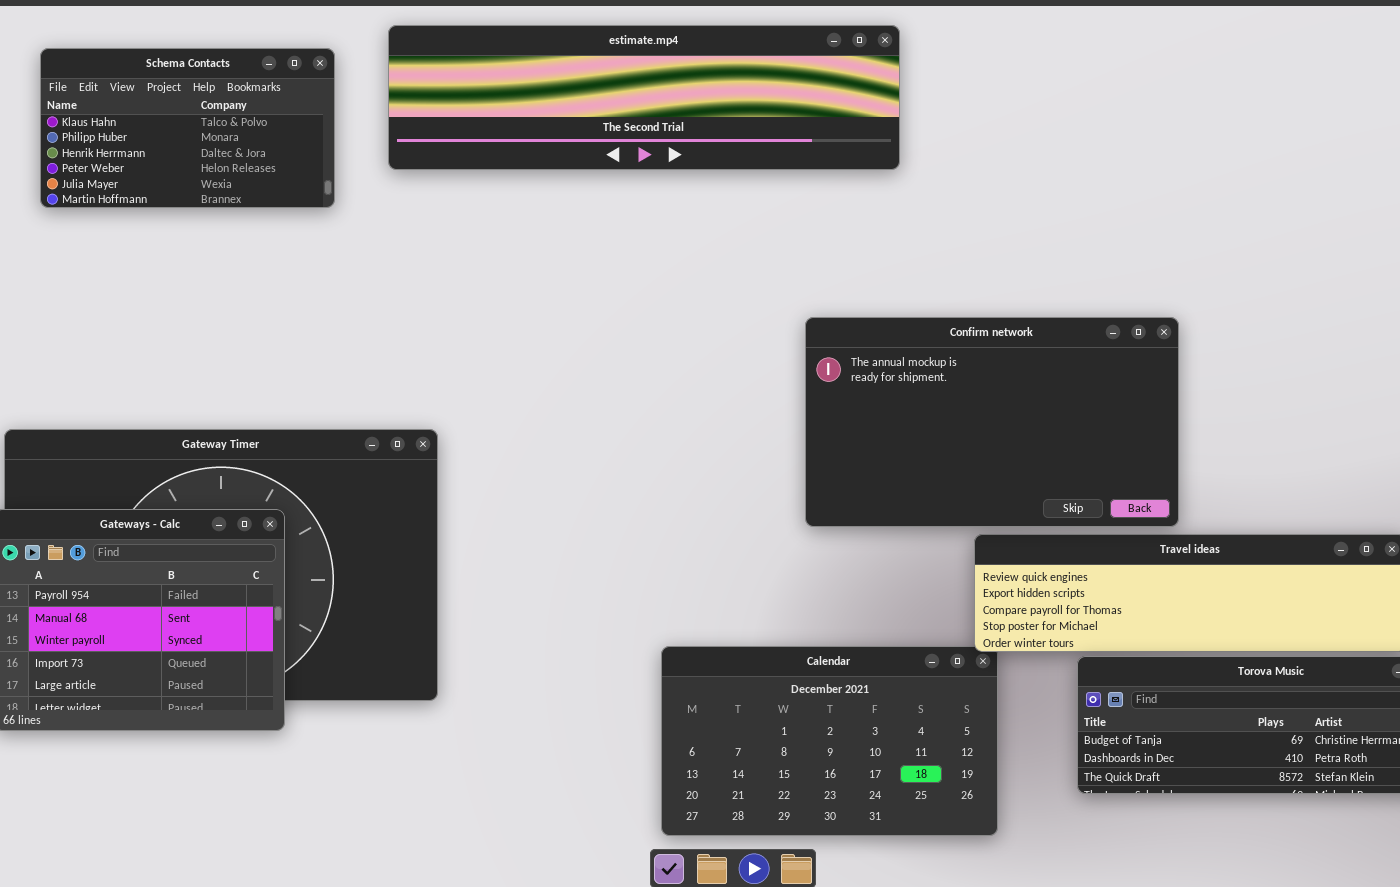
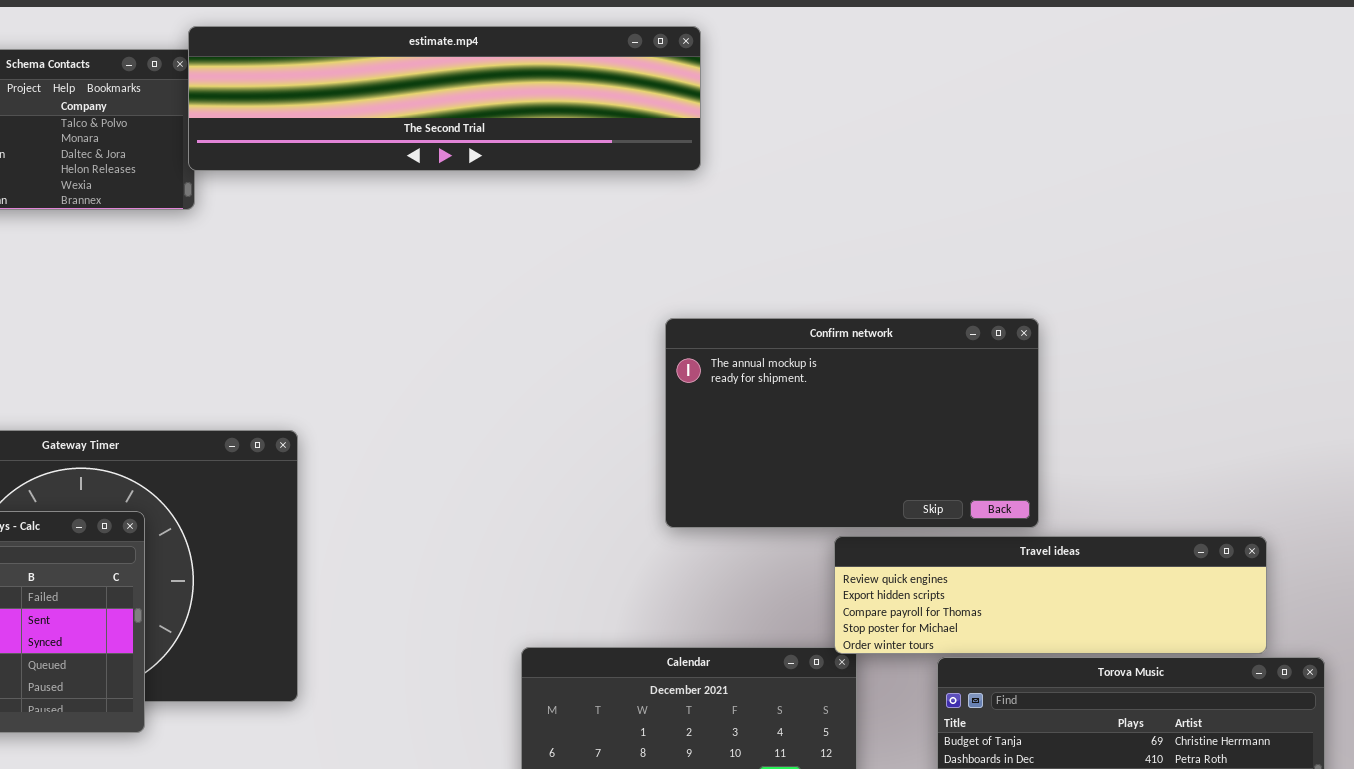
estimate.mp4: [388,25,900,170] -> [188,26,701,171], moved

